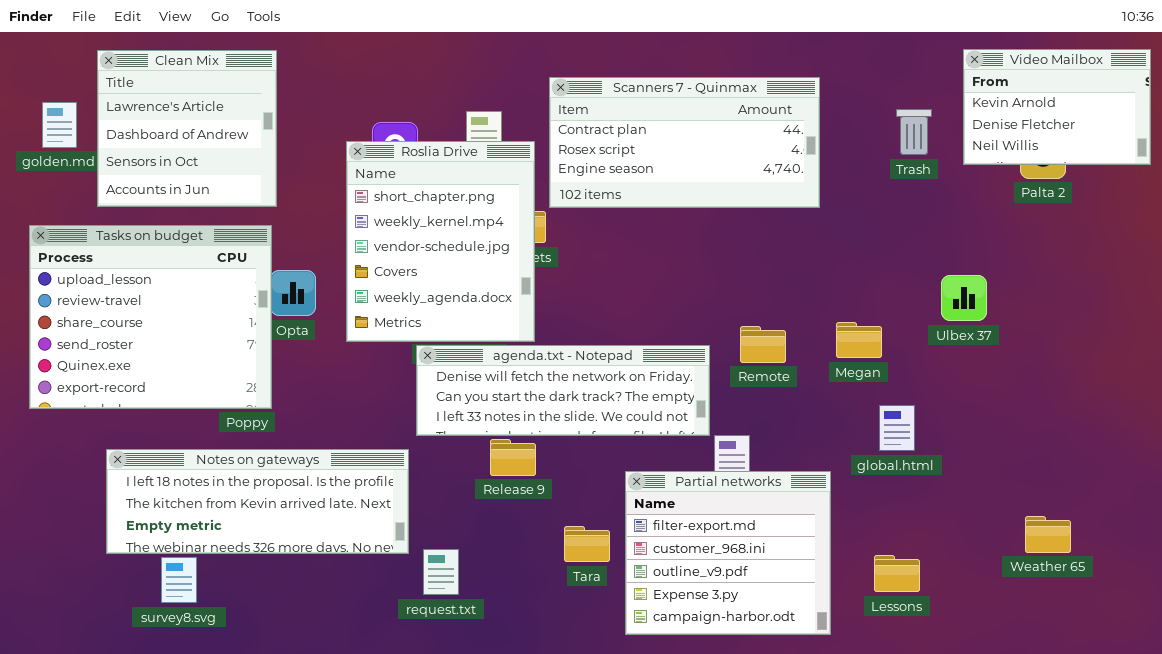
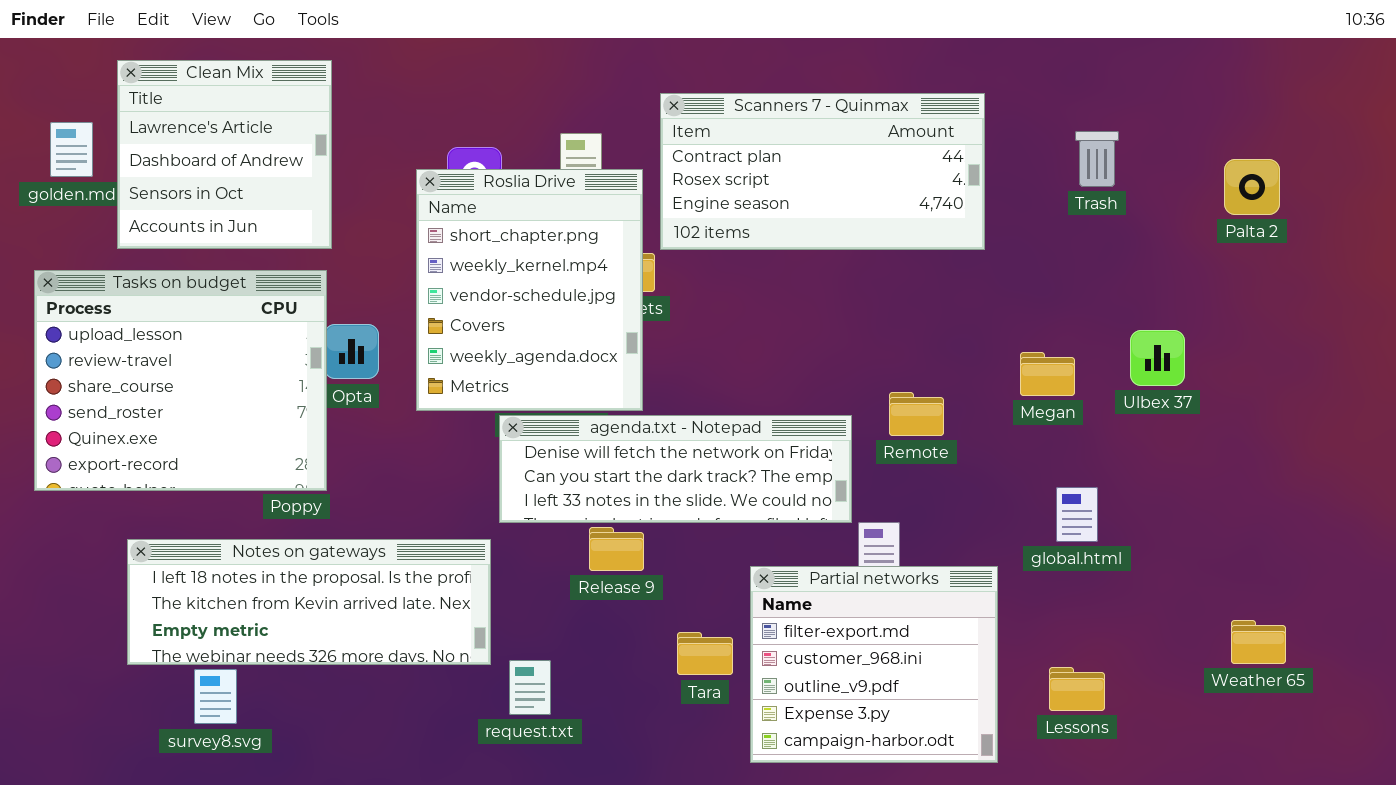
Video Mailbox: [963,49,1151,165] -> none, closed
Megan: [836,322,882,358] -> [1020,352,1075,396], moved

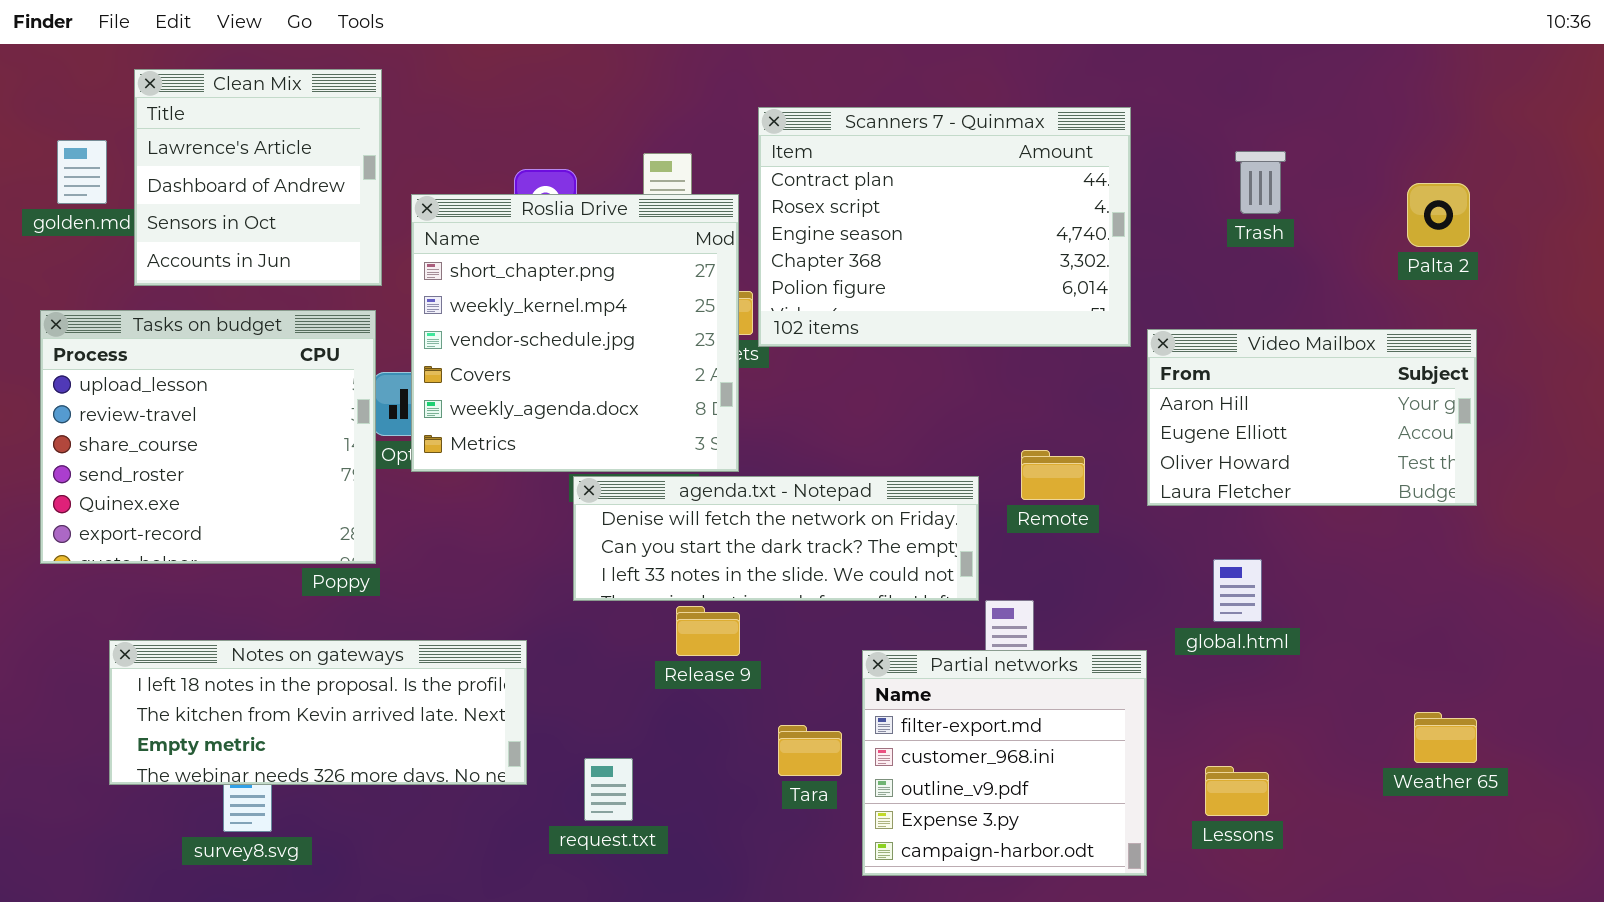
Scanners 7 - Quinmax: [660,93,985,250] -> [758,107,1131,347], resized
Roslia Drive: [416,169,643,411] -> [411,194,739,472], resized
Video Mailbox: none -> [1147,329,1477,506], opened
Notes on gateways: [127,539,491,665] -> [109,640,527,785], moved

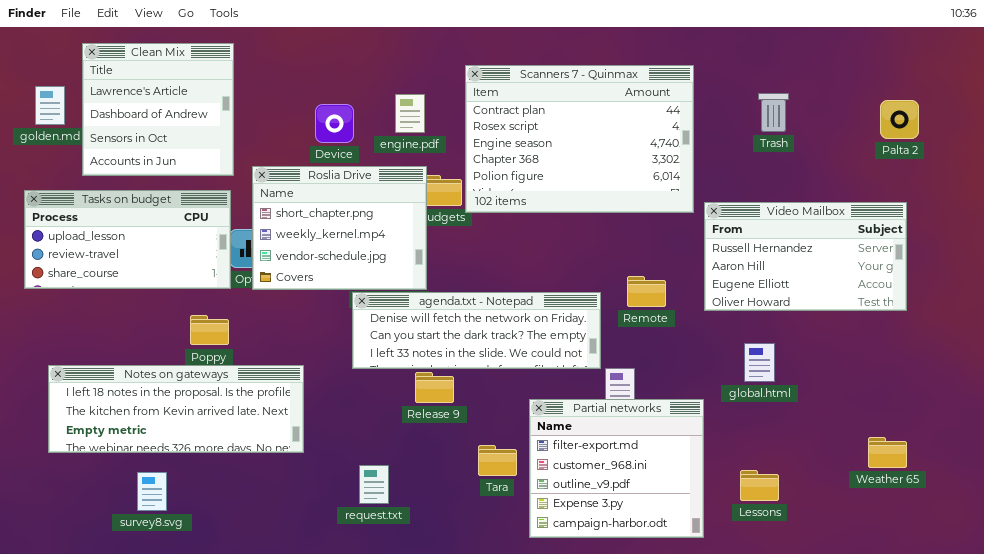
Palta 2: [1407,183,1470,247] -> [880,100,919,139], moved
Roslia Drive: [411,194,739,472] -> [252,166,427,290], resized
Tasks on budget: [40,310,376,564] -> [24,190,231,289], resized
Video Mailbox: [1147,329,1477,506] -> [704,202,907,311], scrolled up 1 row
Notes on gateways: [109,640,527,785] -> [48,365,304,453], moved

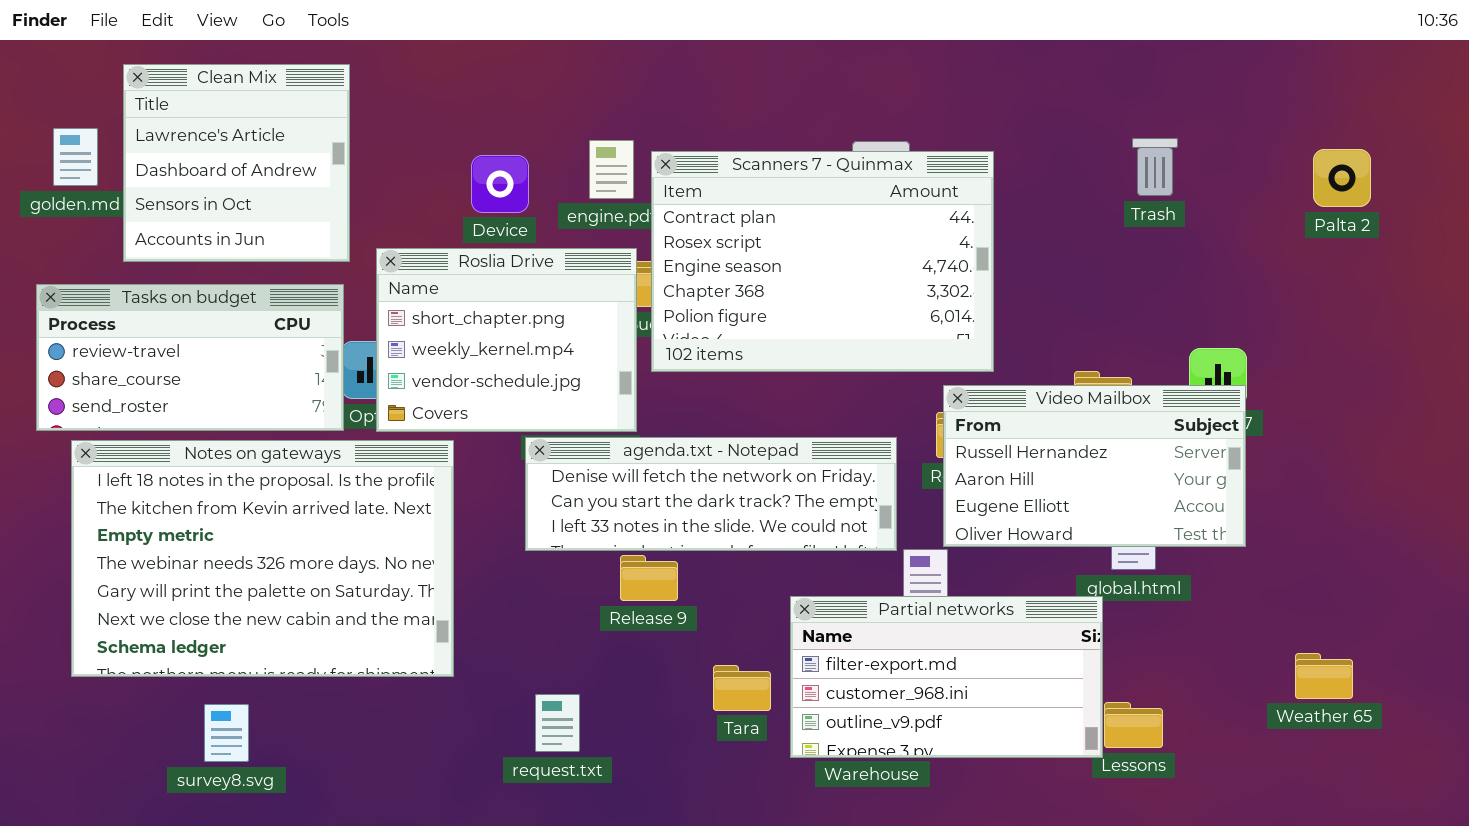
Scanners 7 - Quinmax: [465,65,694,213] -> [651,151,994,372], moved
Tasks on budget: [24,190,231,289] -> [36,284,344,431], scrolled down 1 row
Video Mailbox: [704,202,907,311] -> [943,385,1246,547], moved
Notes on gateways: [48,365,304,453] -> [71,440,454,677], resized
Partial networks: [529,399,704,538] -> [790,596,1103,758], resized

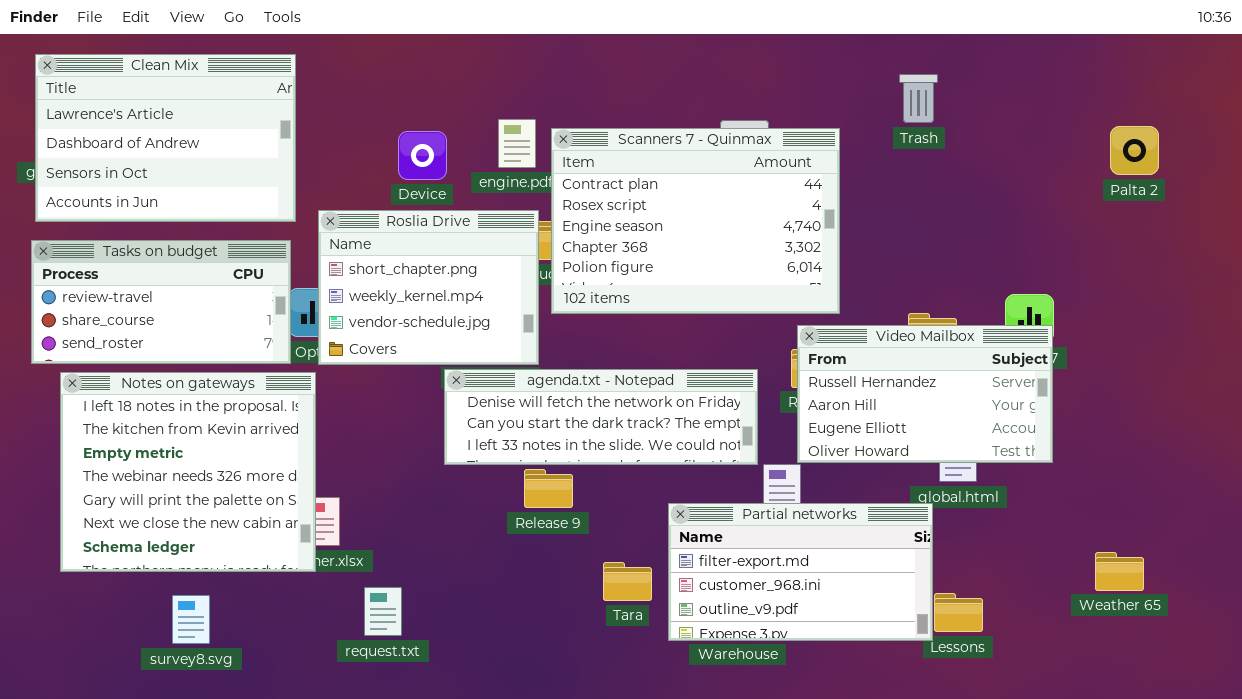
Clean Mix: [123,64,350,262] -> [35,54,296,222], resized
Trash: [1132,138,1178,196] -> [899,74,938,123], moved
Notes on gateways: [71,440,454,677] -> [60,372,316,572], resized
request.txt: [535,694,580,752] -> [364,587,402,636], moved

